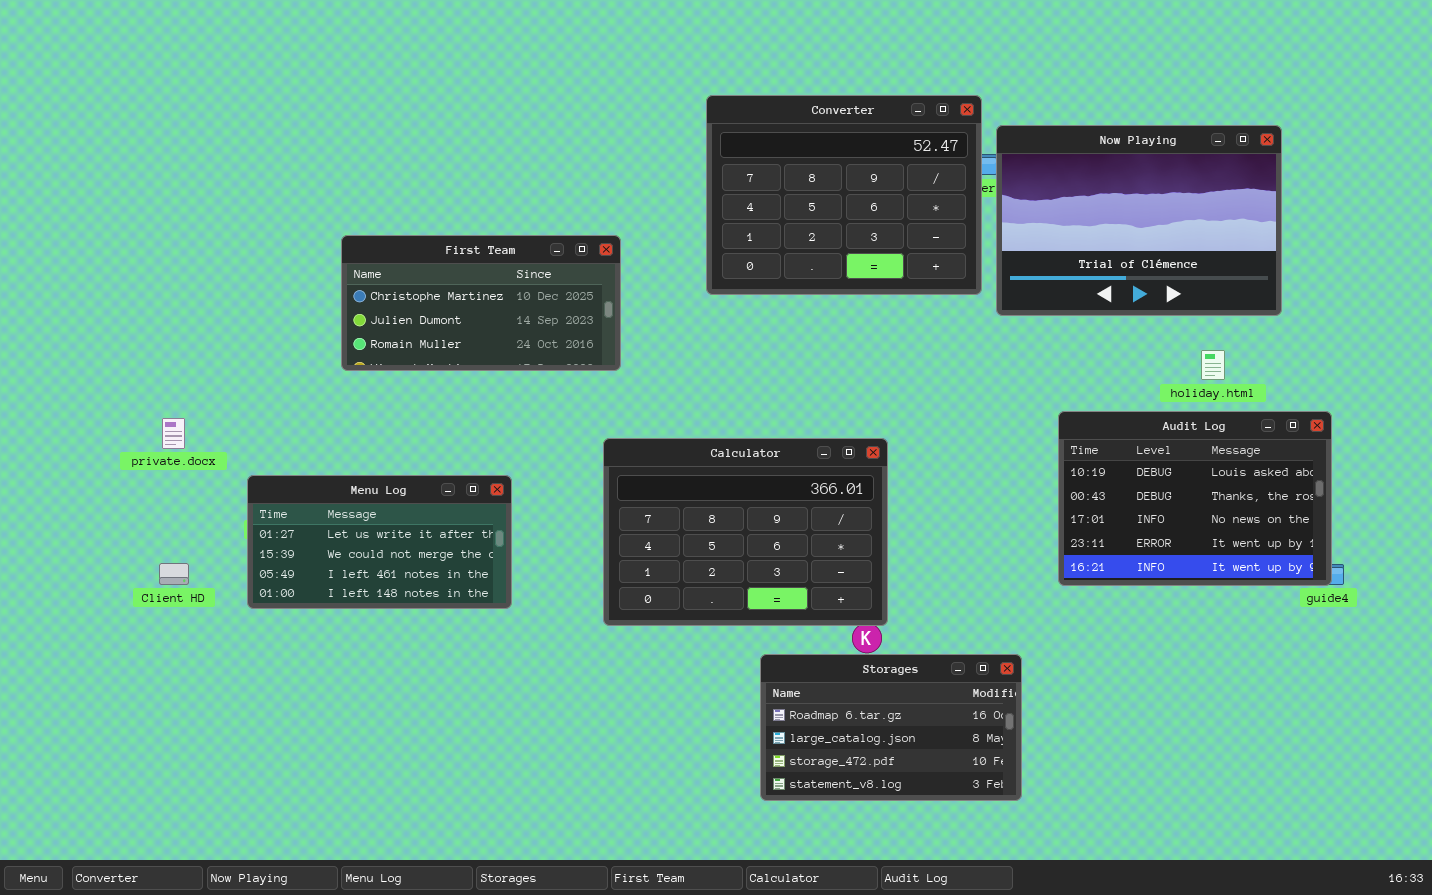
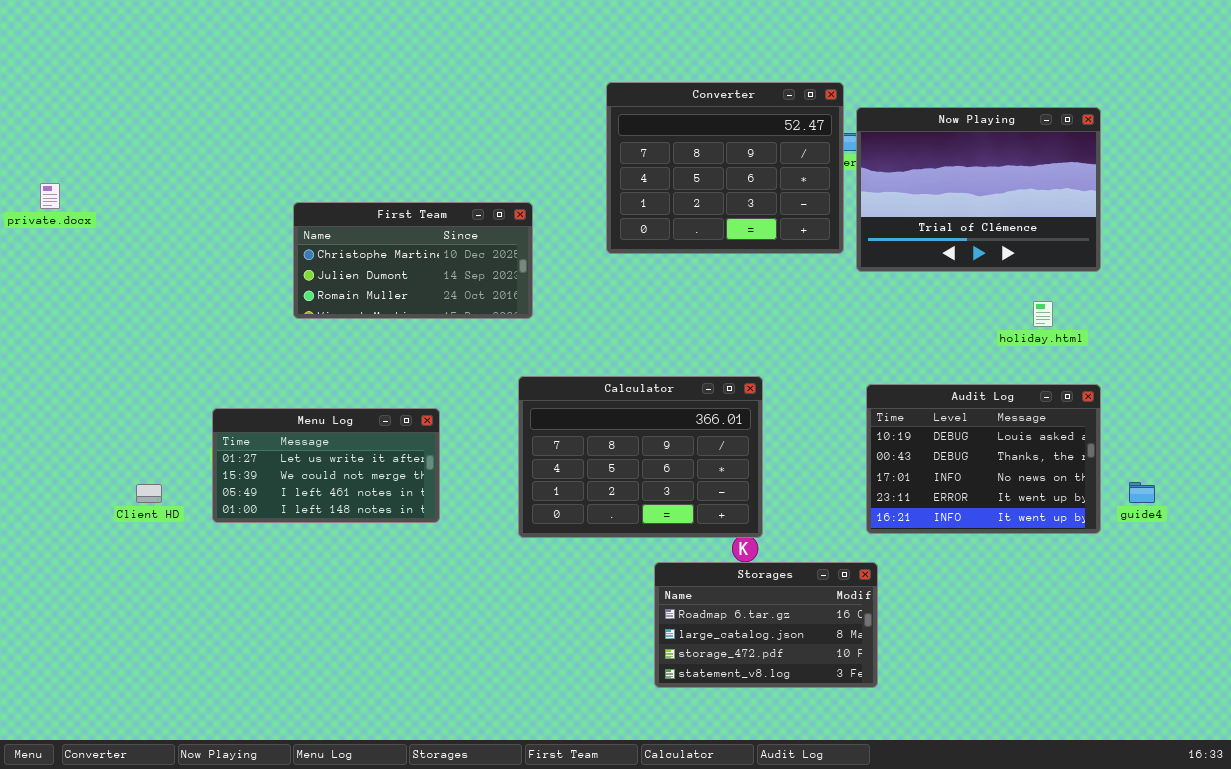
Audit Log: [1058,411,1332,586] -> [866,384,1101,534], moved
private.docx: [162,418,185,449] -> [40,183,60,209], moved

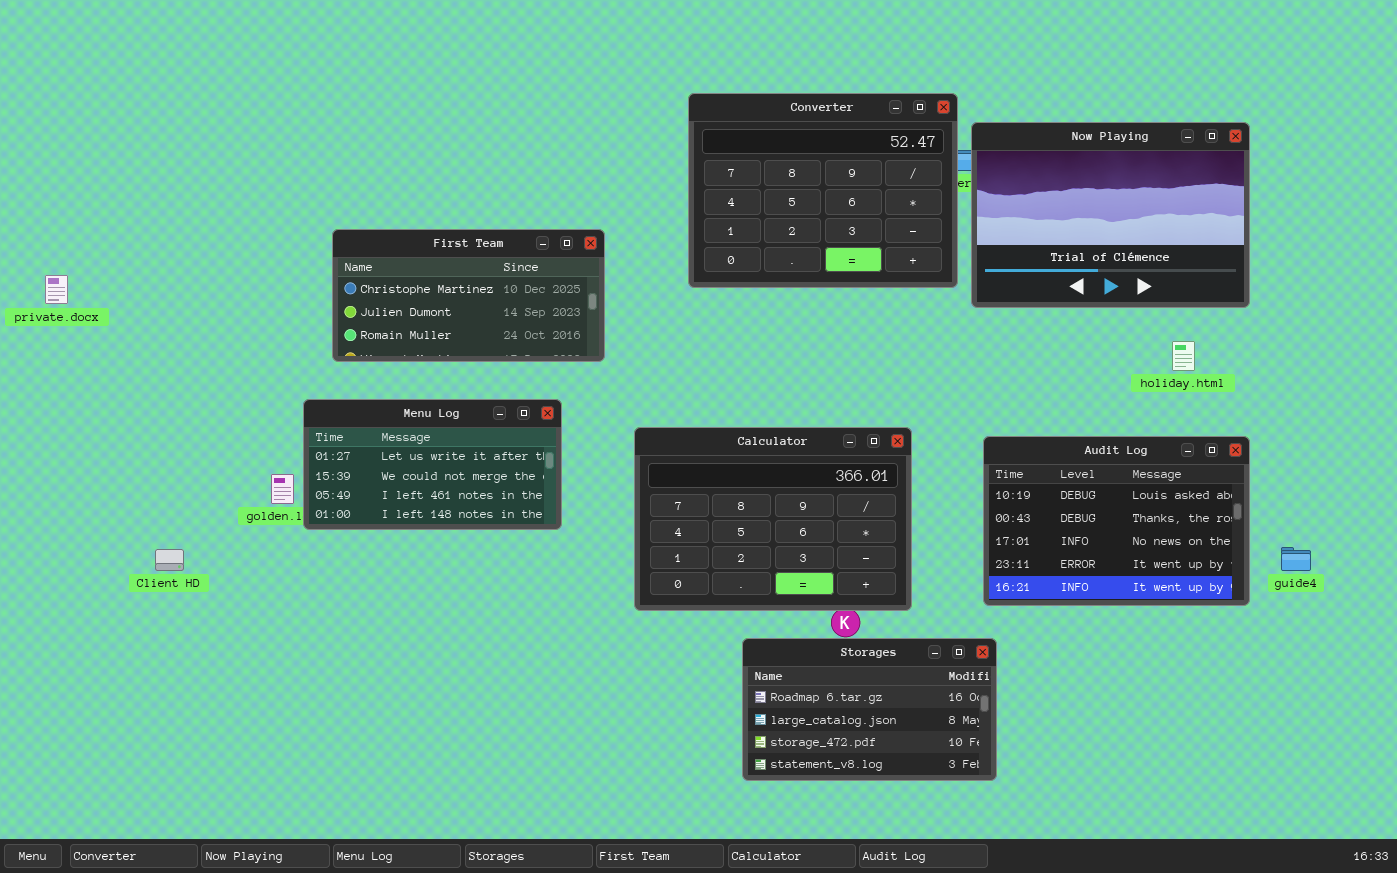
private.docx: [40,183,60,209] -> [45,275,68,304], moved
Calculator: [518,376,763,538] -> [634,427,912,611], moved
Menu Log: [212,408,440,523] -> [303,399,562,530], moved

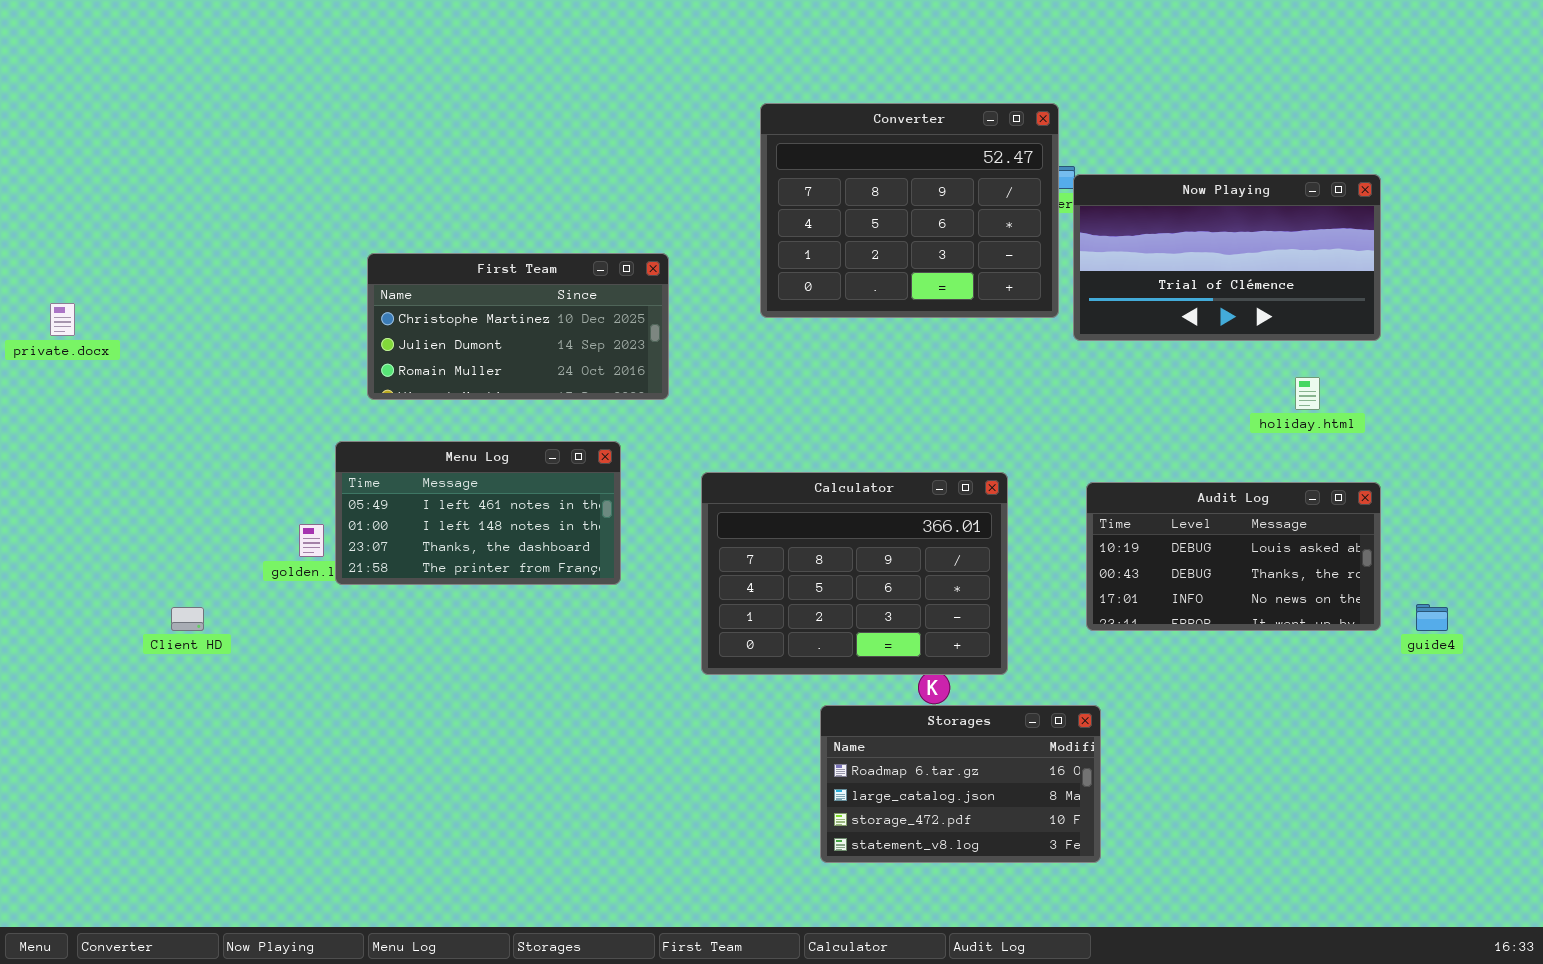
Now Playing: [971,122,1250,308] -> [1073,174,1381,341], resized
Menu Log: [303,399,562,530] -> [335,441,621,585], scrolled down 2 rows
Audit Log: [983,436,1250,606] -> [1086,482,1381,631], resized

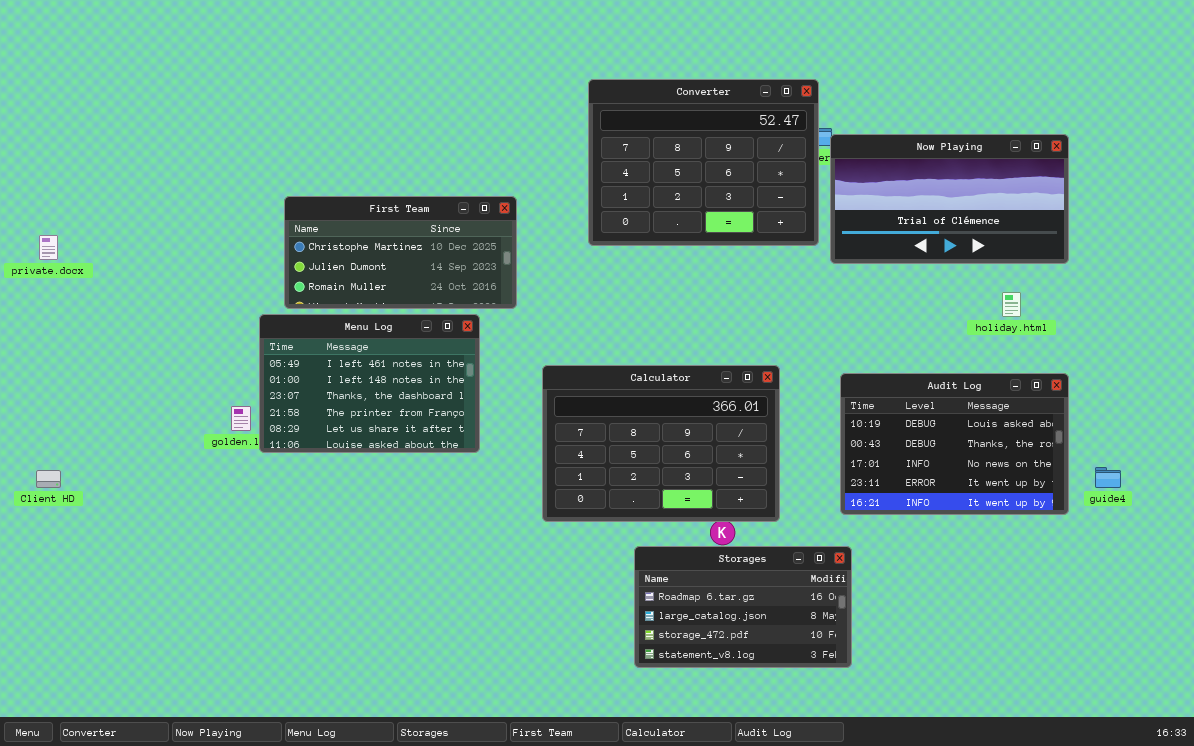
Menu Log: [335,441,621,585] -> [259,314,480,453], resized
Audit Log: [1086,482,1381,631] -> [840,373,1069,515], resized
Client HD: [171,607,204,631] -> [36,470,61,488], moved

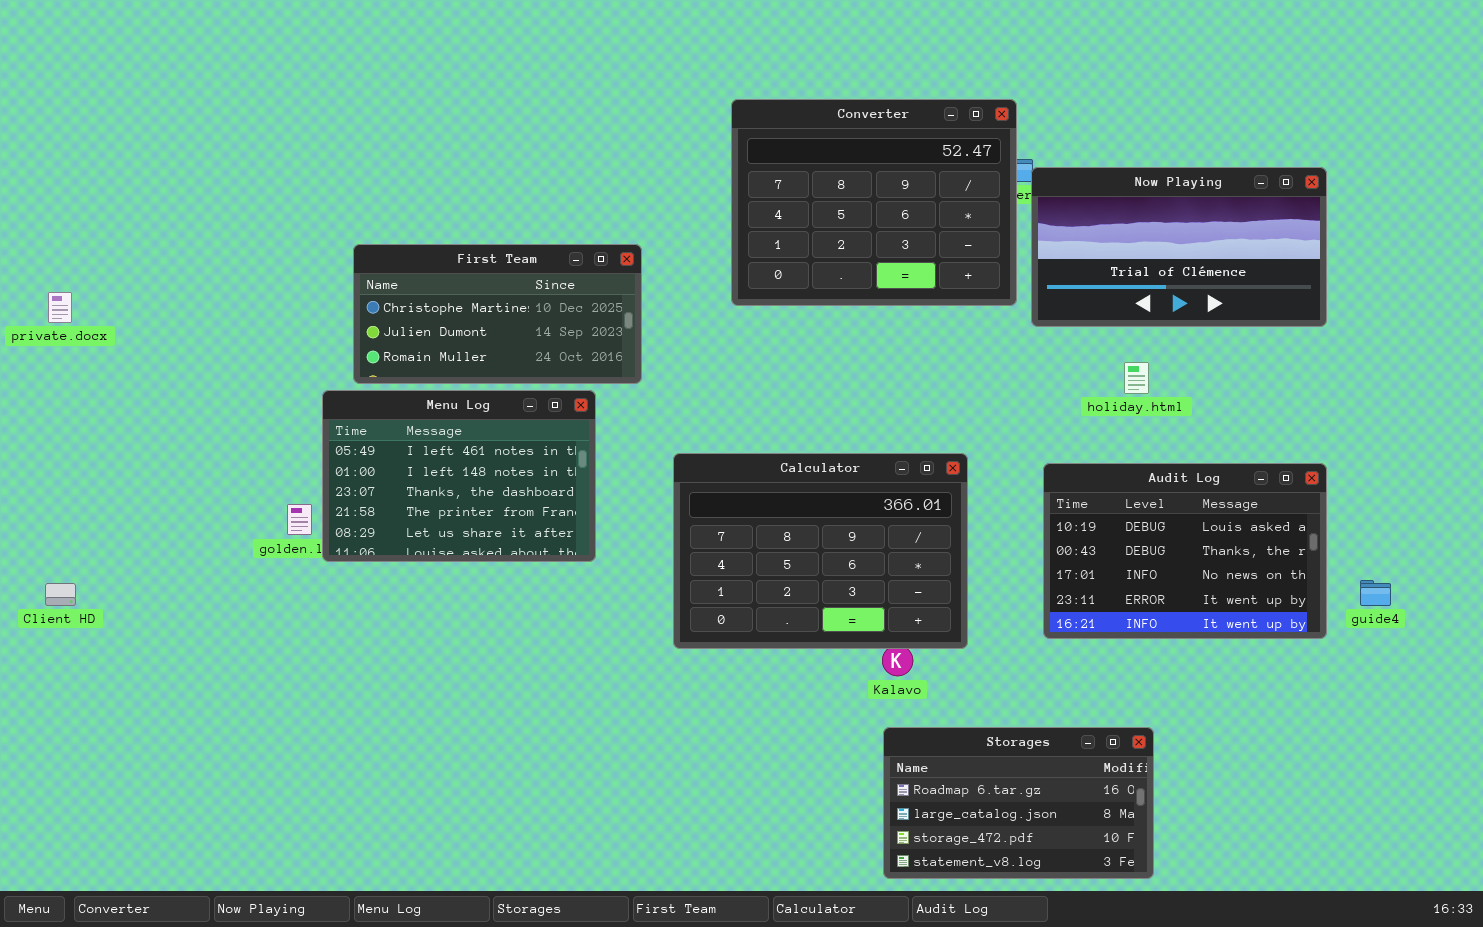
holiday.html: [1002,292,1021,317] -> [1124,362,1149,394], moved
Storages: [634,546,852,668] -> [883,727,1154,879], moved

